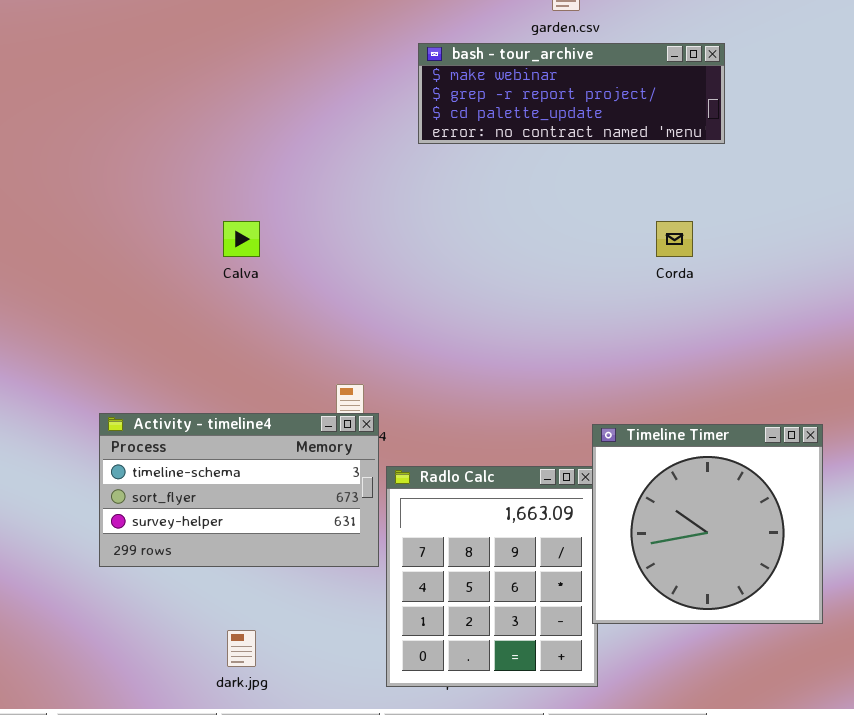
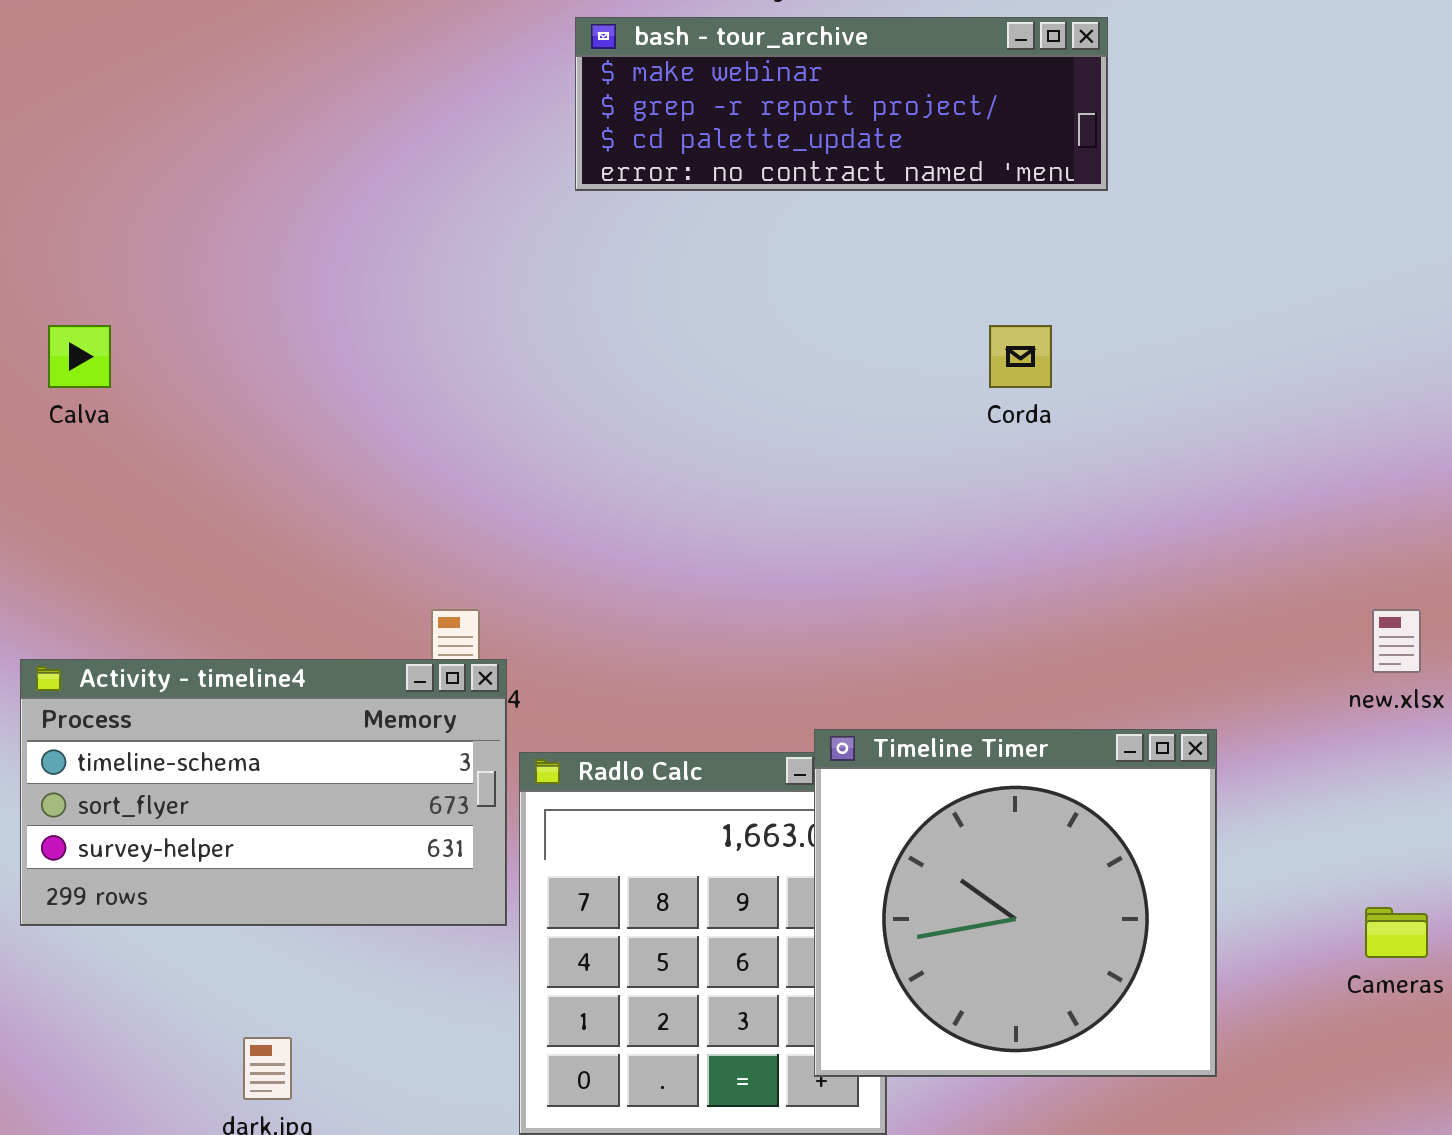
Calva: [223,221,260,257] -> [48,325,111,388], moved
Timeline Timer: [592,424,823,624] -> [814,729,1217,1077], moved

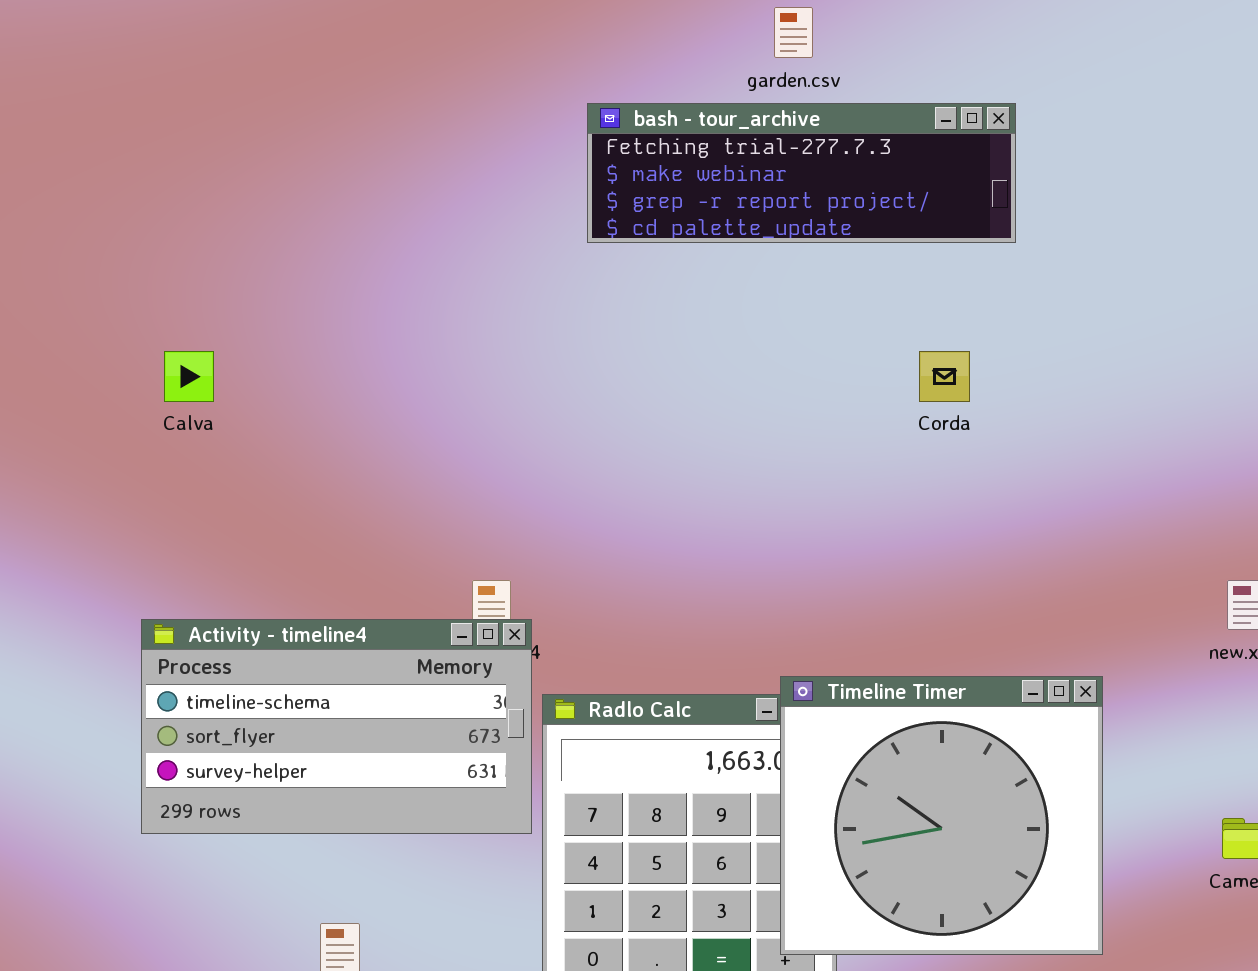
bash - tour_archive: [575,17,1108,191] -> [587,103,1016,243], scrolled up 1 row

